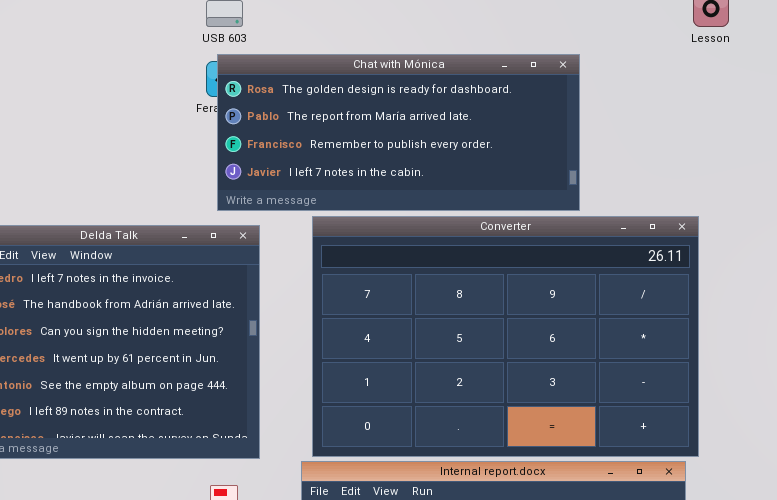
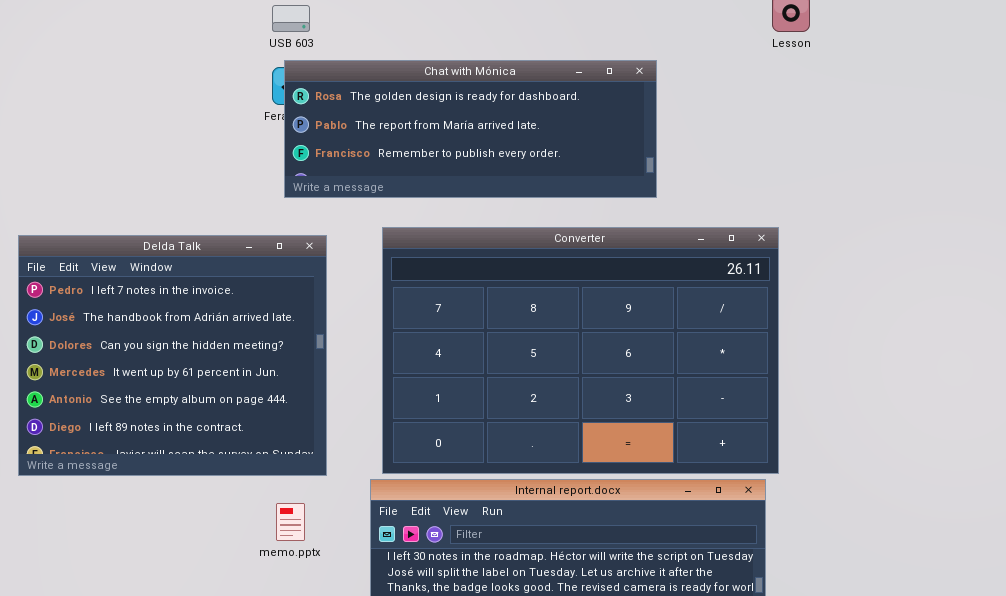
Chat with Mónica: [217,54,580,211] -> [284,60,657,198], resized

